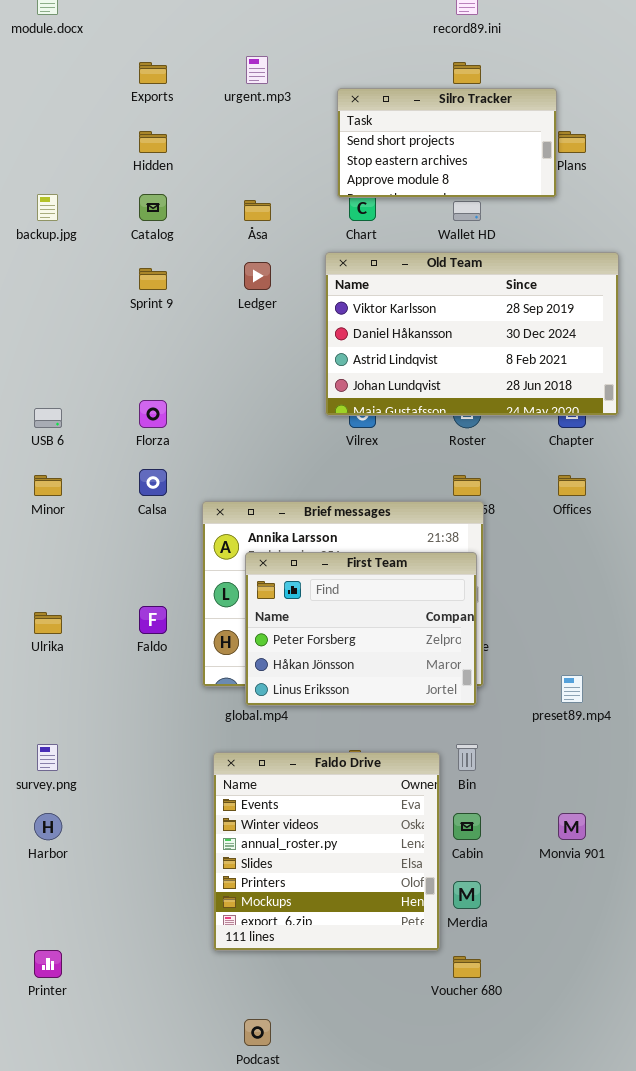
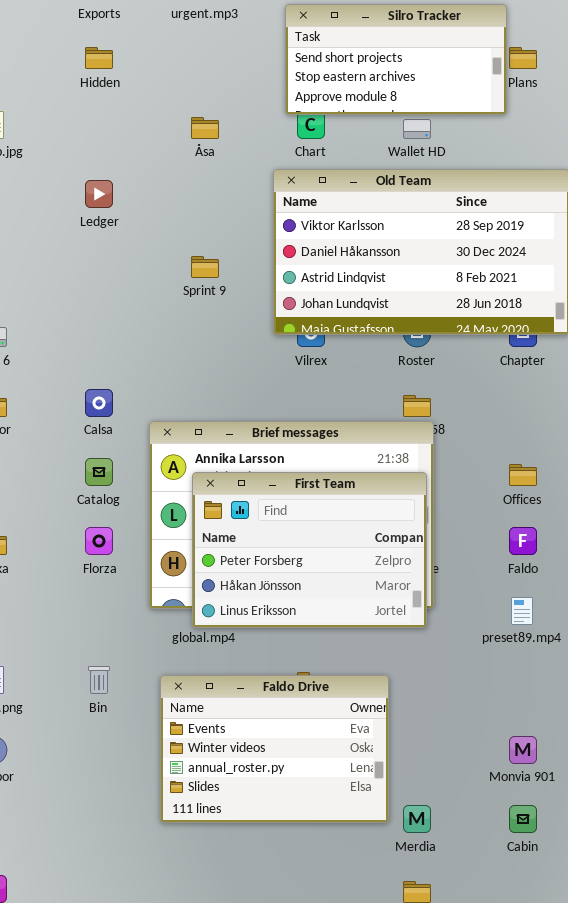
Catalog: [139,194,167,221] -> [85,458,113,486], moved
Ledger: [244,262,271,290] -> [85,180,113,208], moved
Sprint 9: [139,268,167,290] -> [191,256,219,278], moved
Florza: [139,400,167,428] -> [85,527,113,555], moved
Offices: [558,475,586,496] -> [509,464,537,486], moved
Faldo: [139,606,167,634] -> [509,527,537,555], moved
Bin: [456,744,478,771] -> [88,666,110,694], moved
Faldo Drive: [213,752,440,951] -> [160,675,389,823], resized
Cabin: [453,813,481,840] -> [509,805,537,833], moved

